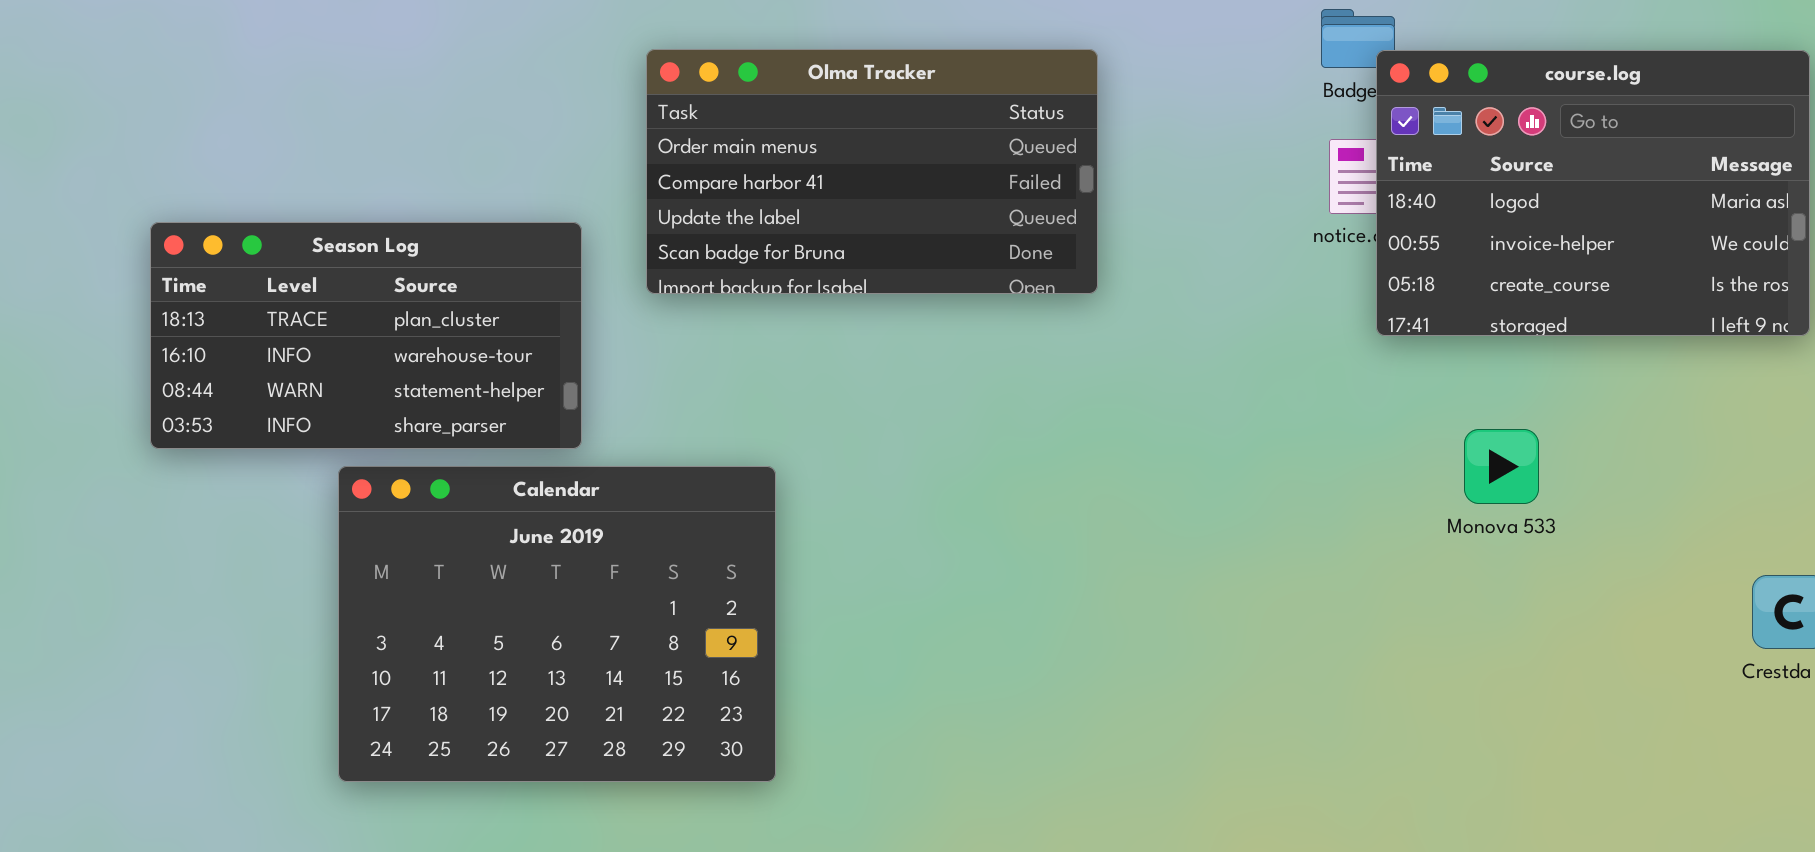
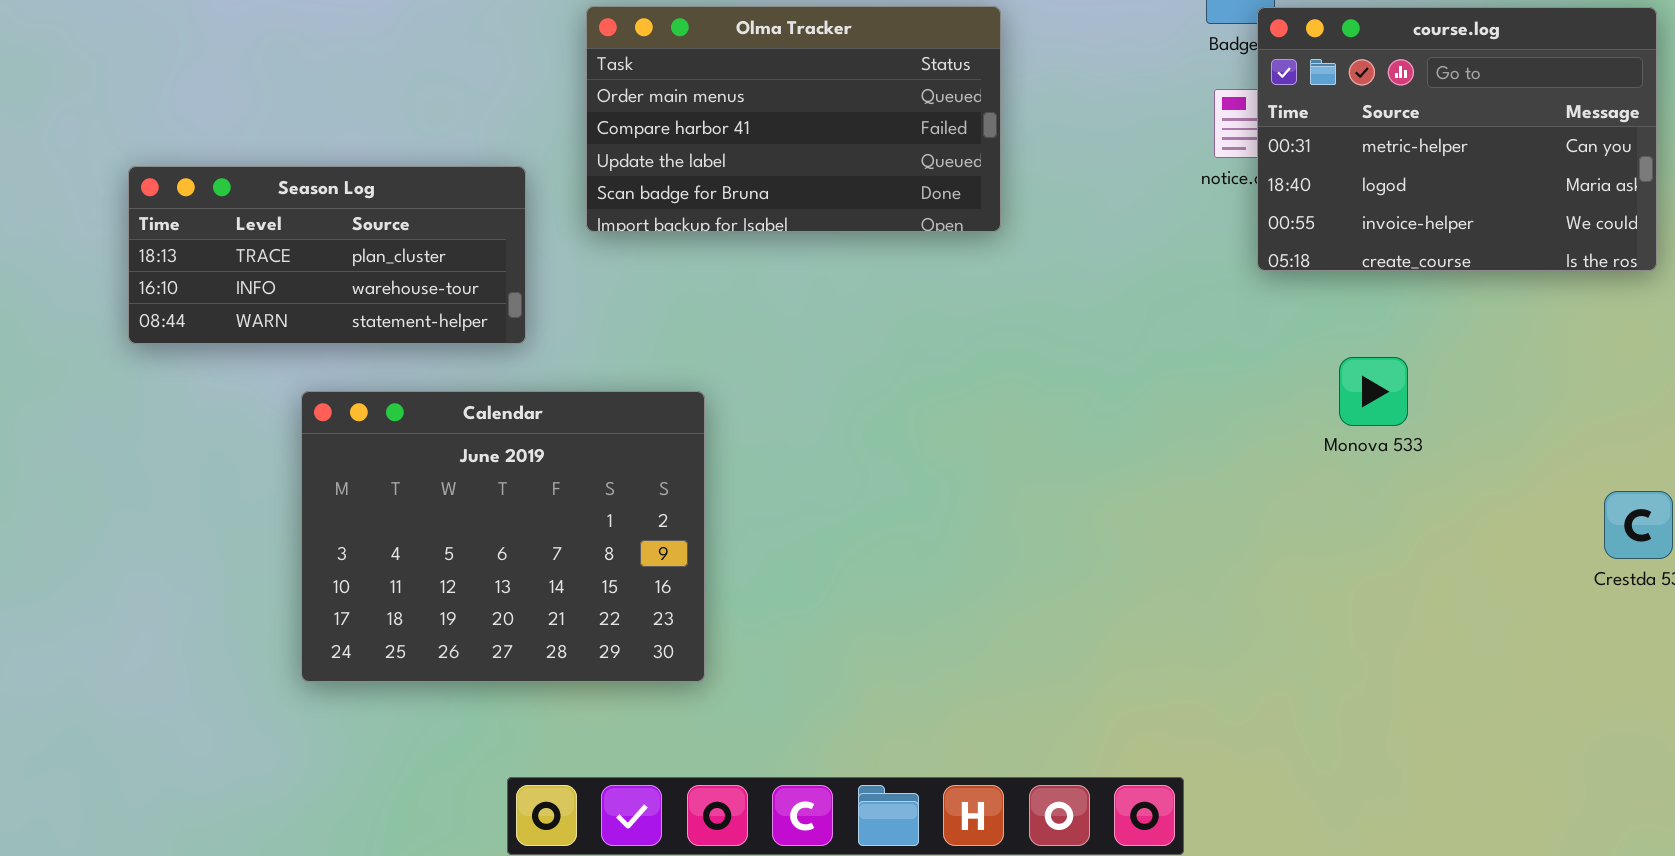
course.log: [1376,50,1810,336] -> [1257,7,1657,271], scrolled up 1 row
Season Log: [150,222,582,449] -> [128,166,526,344], resized

